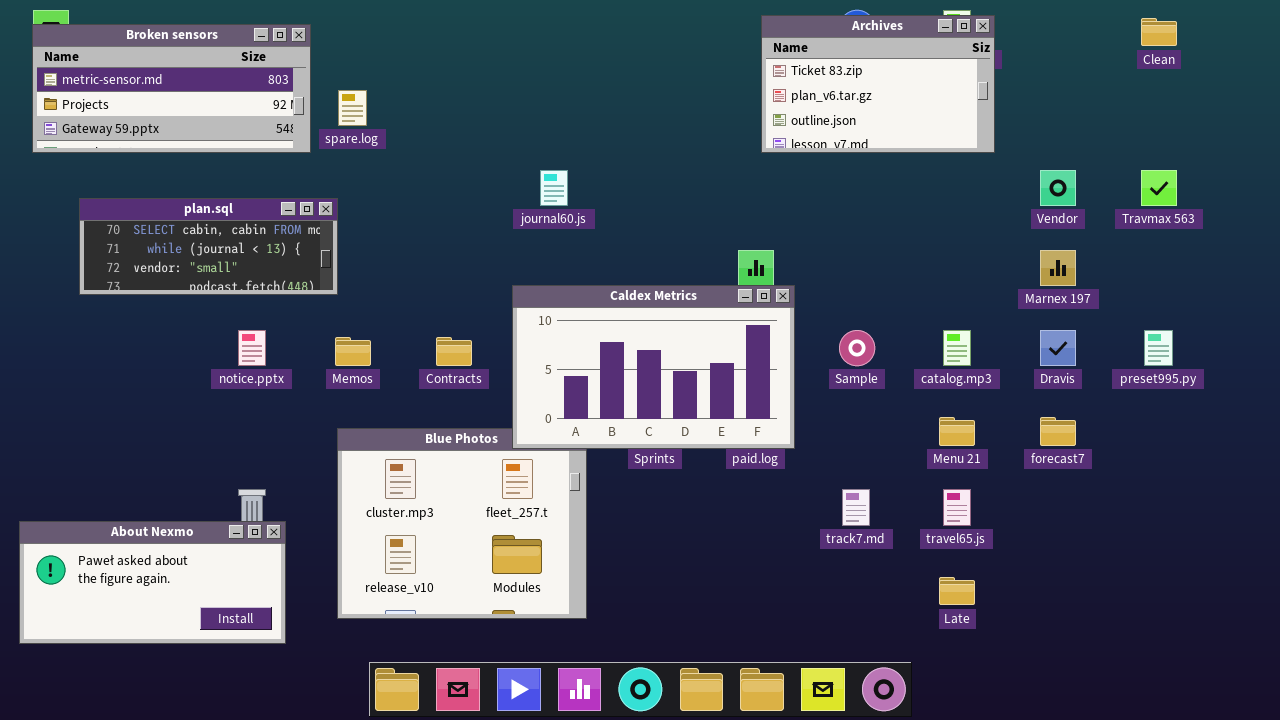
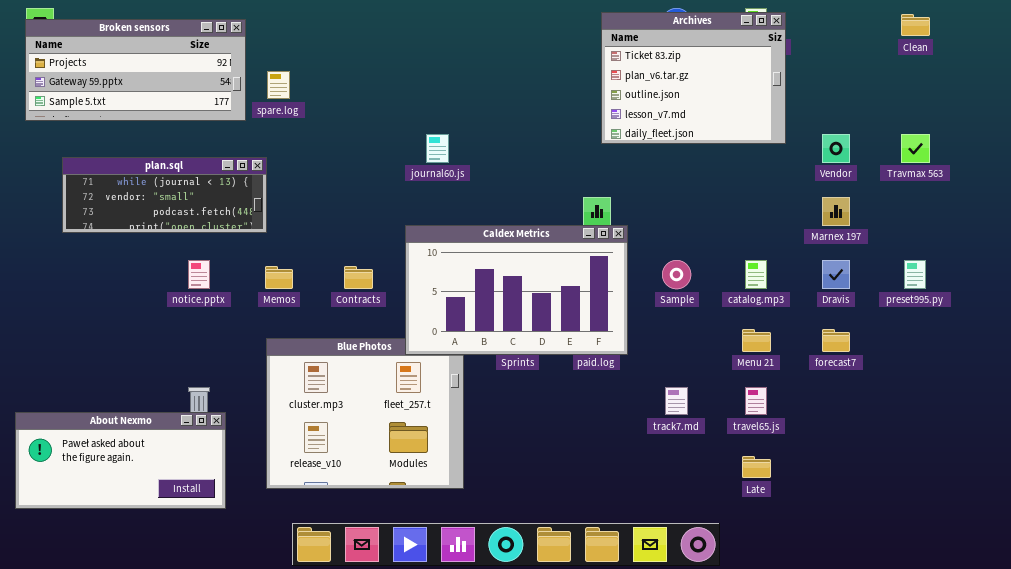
Archives: [761,15,995,153] -> [601,12,786,144], resized
Broken sensors: [32,24,311,153] -> [25,19,246,121], scrolled down 1 row
plan.sql: [79,198,338,295] -> [62,157,267,233], scrolled down 1 row

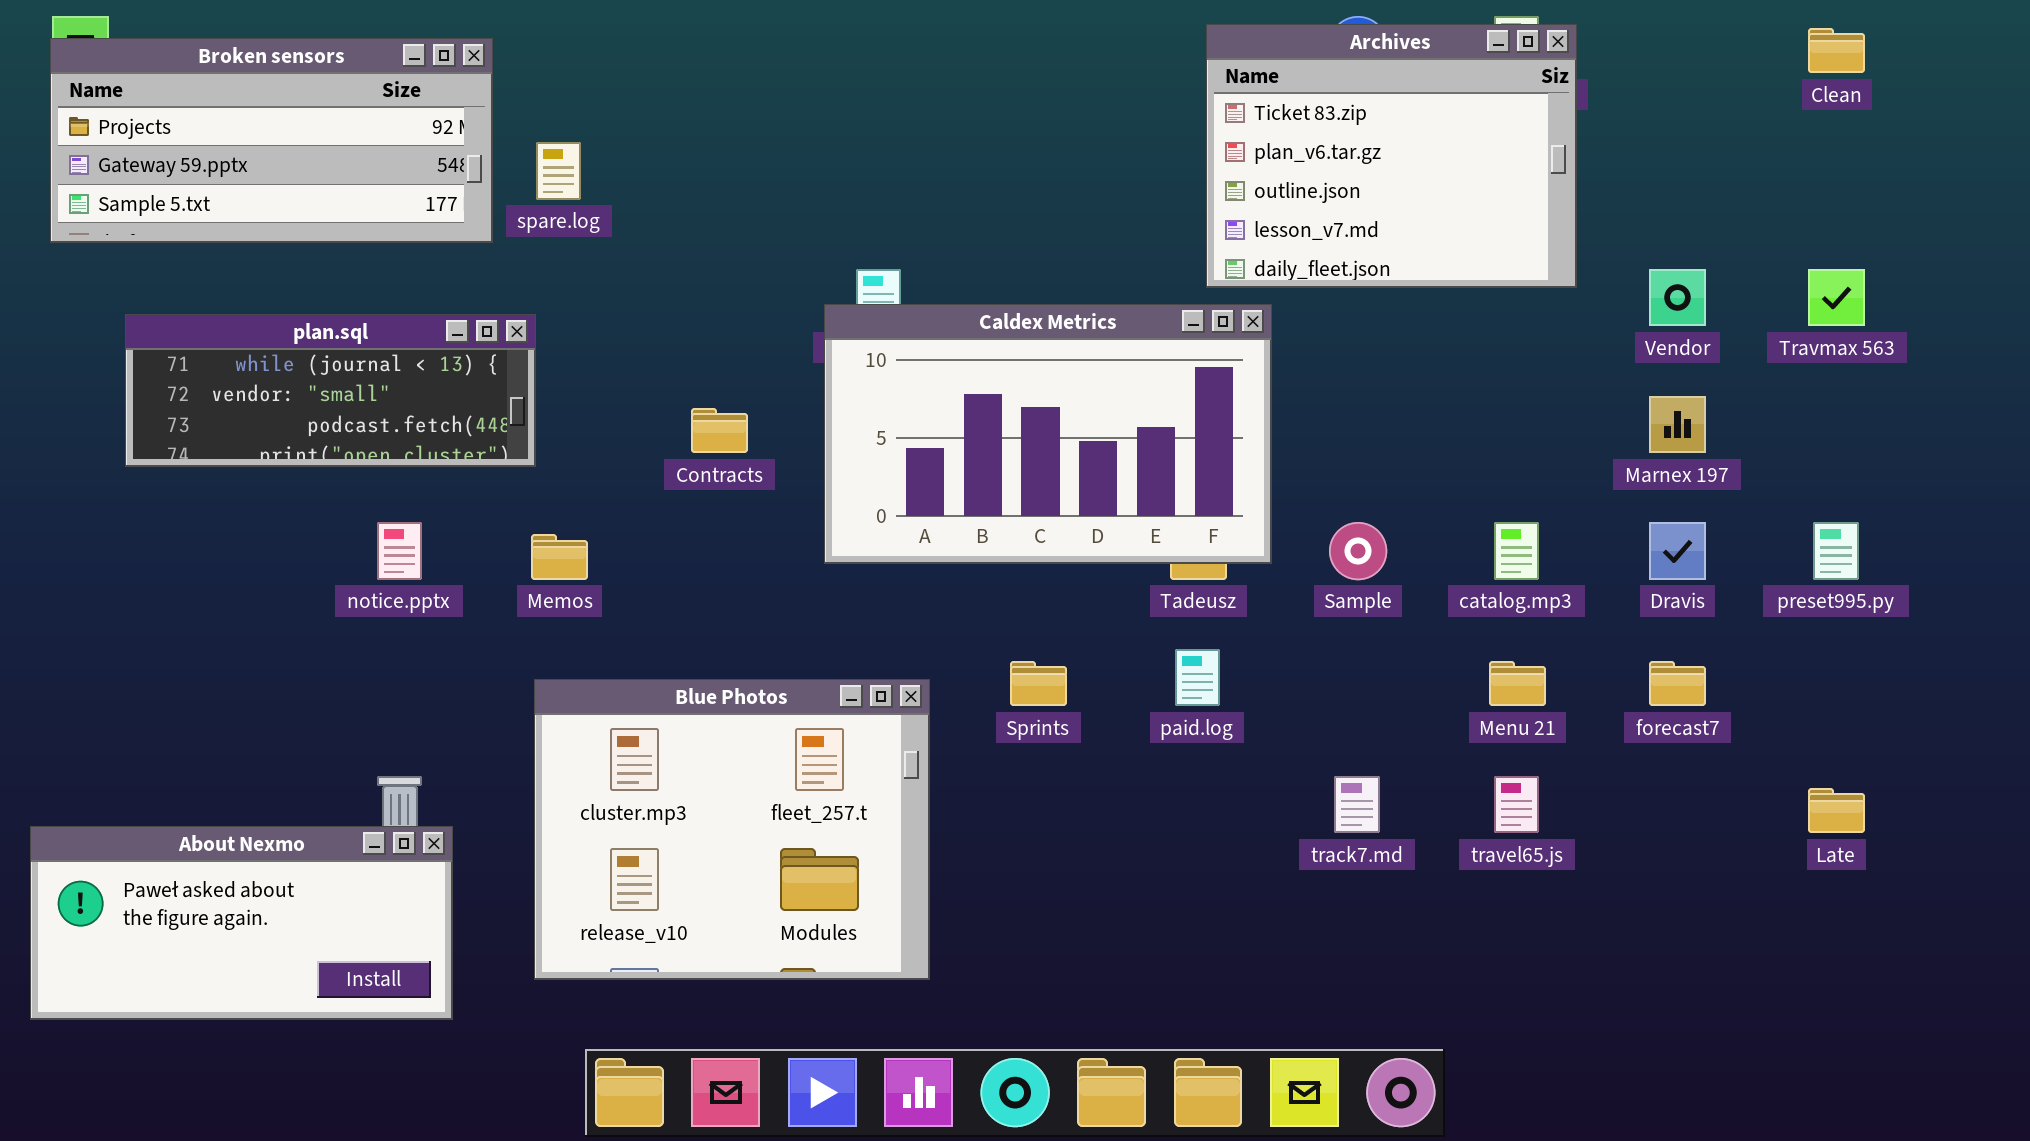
Caldex Metrics: [405,225,628,355] -> [824,304,1272,564], moved
Contracts: [344,266,373,289] -> [691,408,748,453], moved
Late: [742,456,771,478] -> [1808,788,1865,833], moved

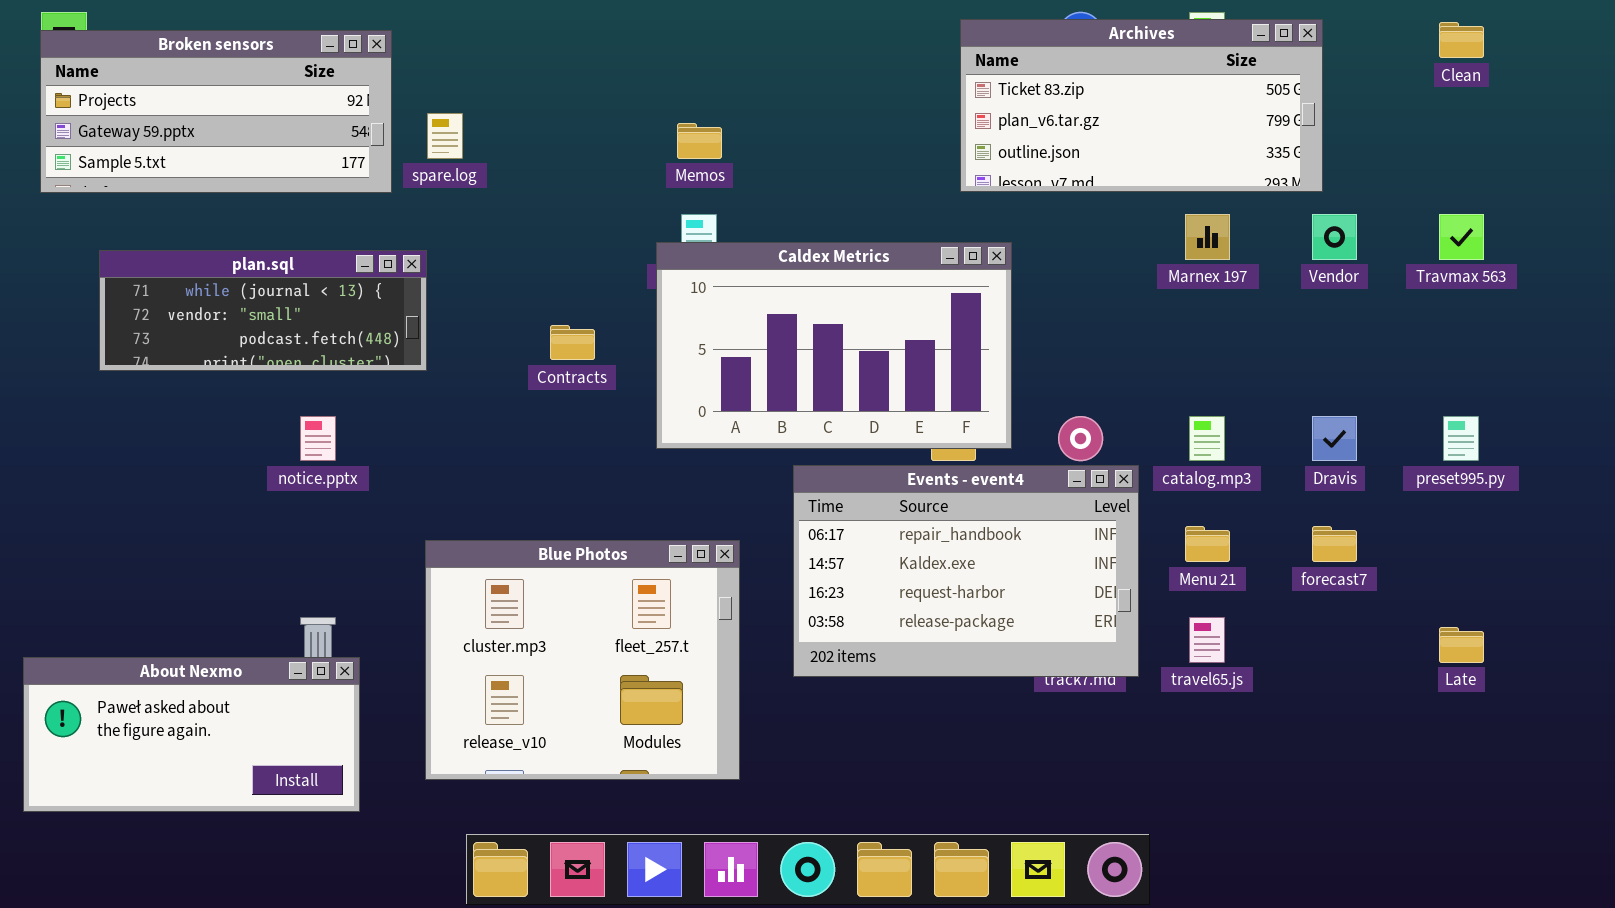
Archives: [1206,24,1577,288] -> [960,19,1323,192], resized
Marnex 197: [1649,396,1706,453] -> [1185,214,1230,260], moved
Memos: [531,534,588,580] -> [677,123,722,159], moved
Events - event4: none -> [793,465,1139,677], opened

